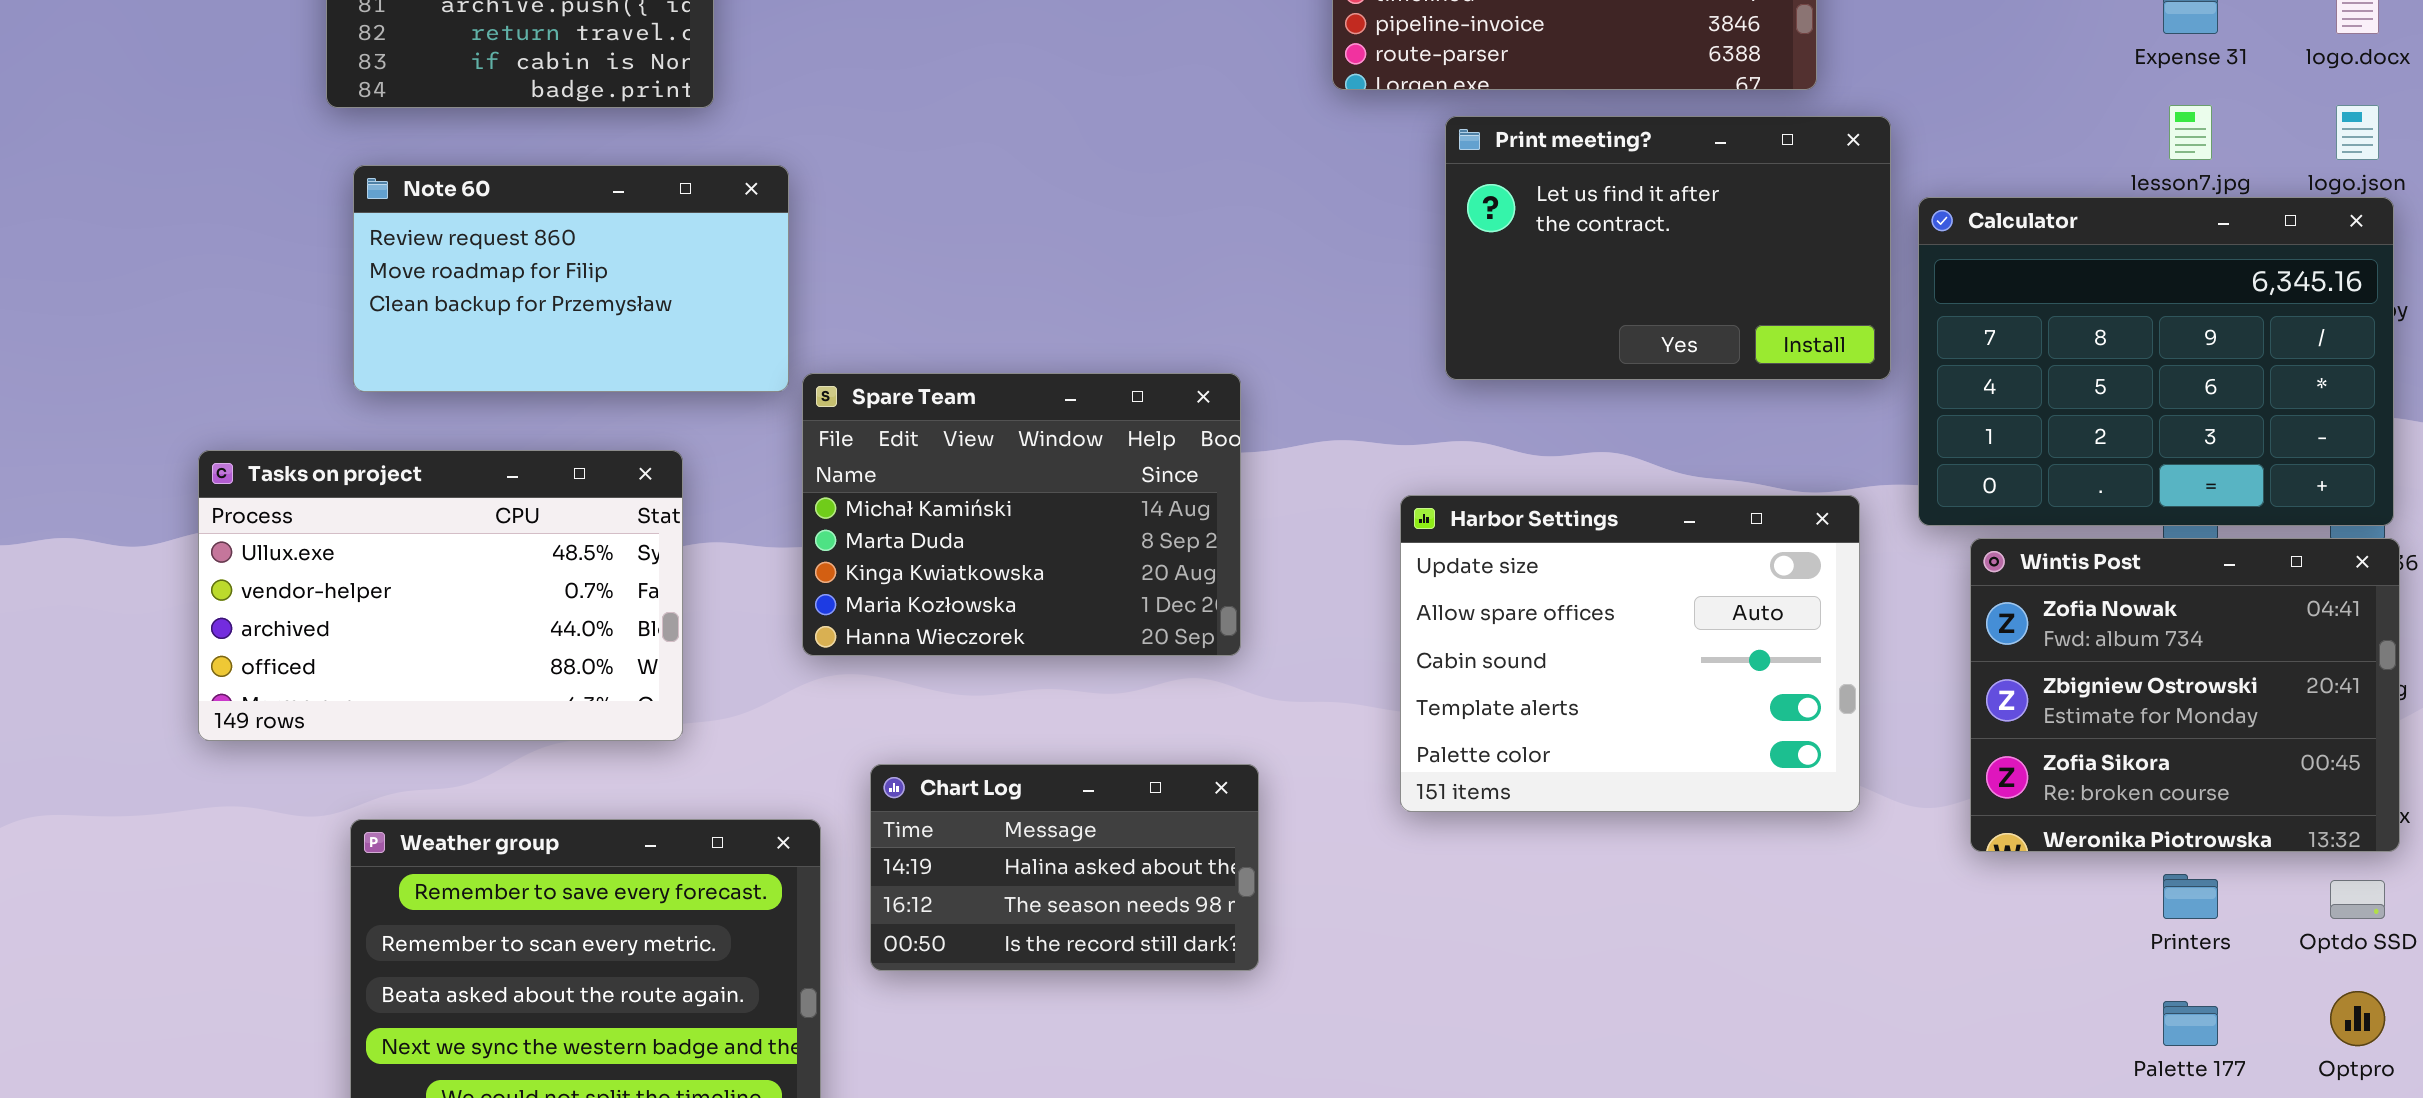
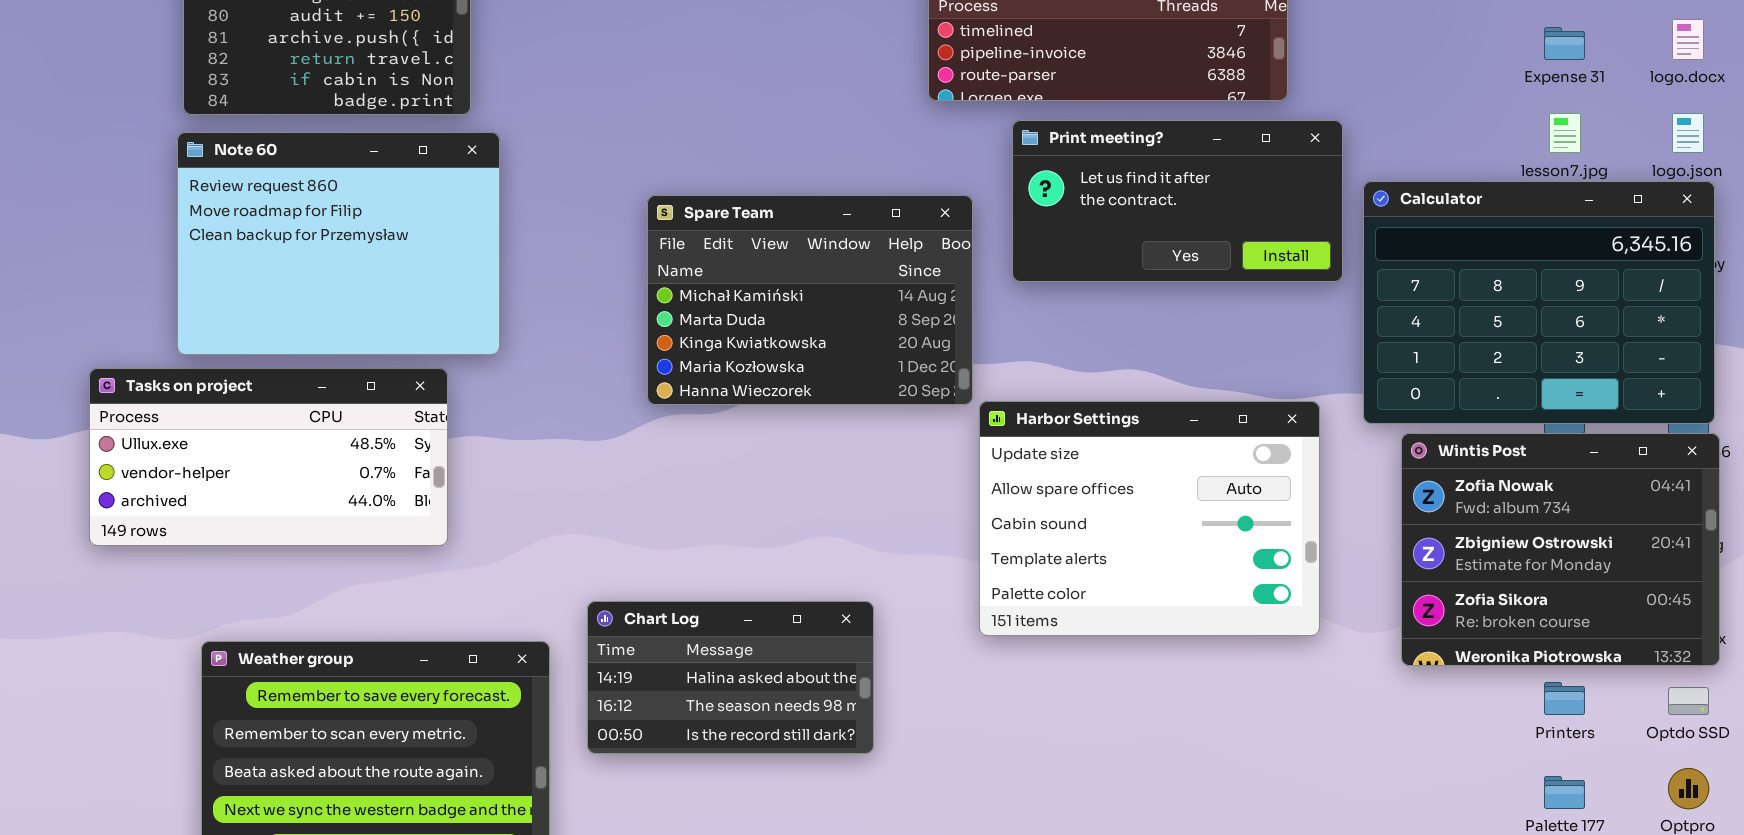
Print meeting?: [1445,116,1891,380] -> [1012,120,1343,282], resized
Note 60: [353,165,789,392] -> [177,132,500,355], moved, resized
Spare Team: [802,373,1241,656] -> [647,195,973,405], moved
Tasks on project: [198,450,683,741] -> [89,368,448,546], resized

